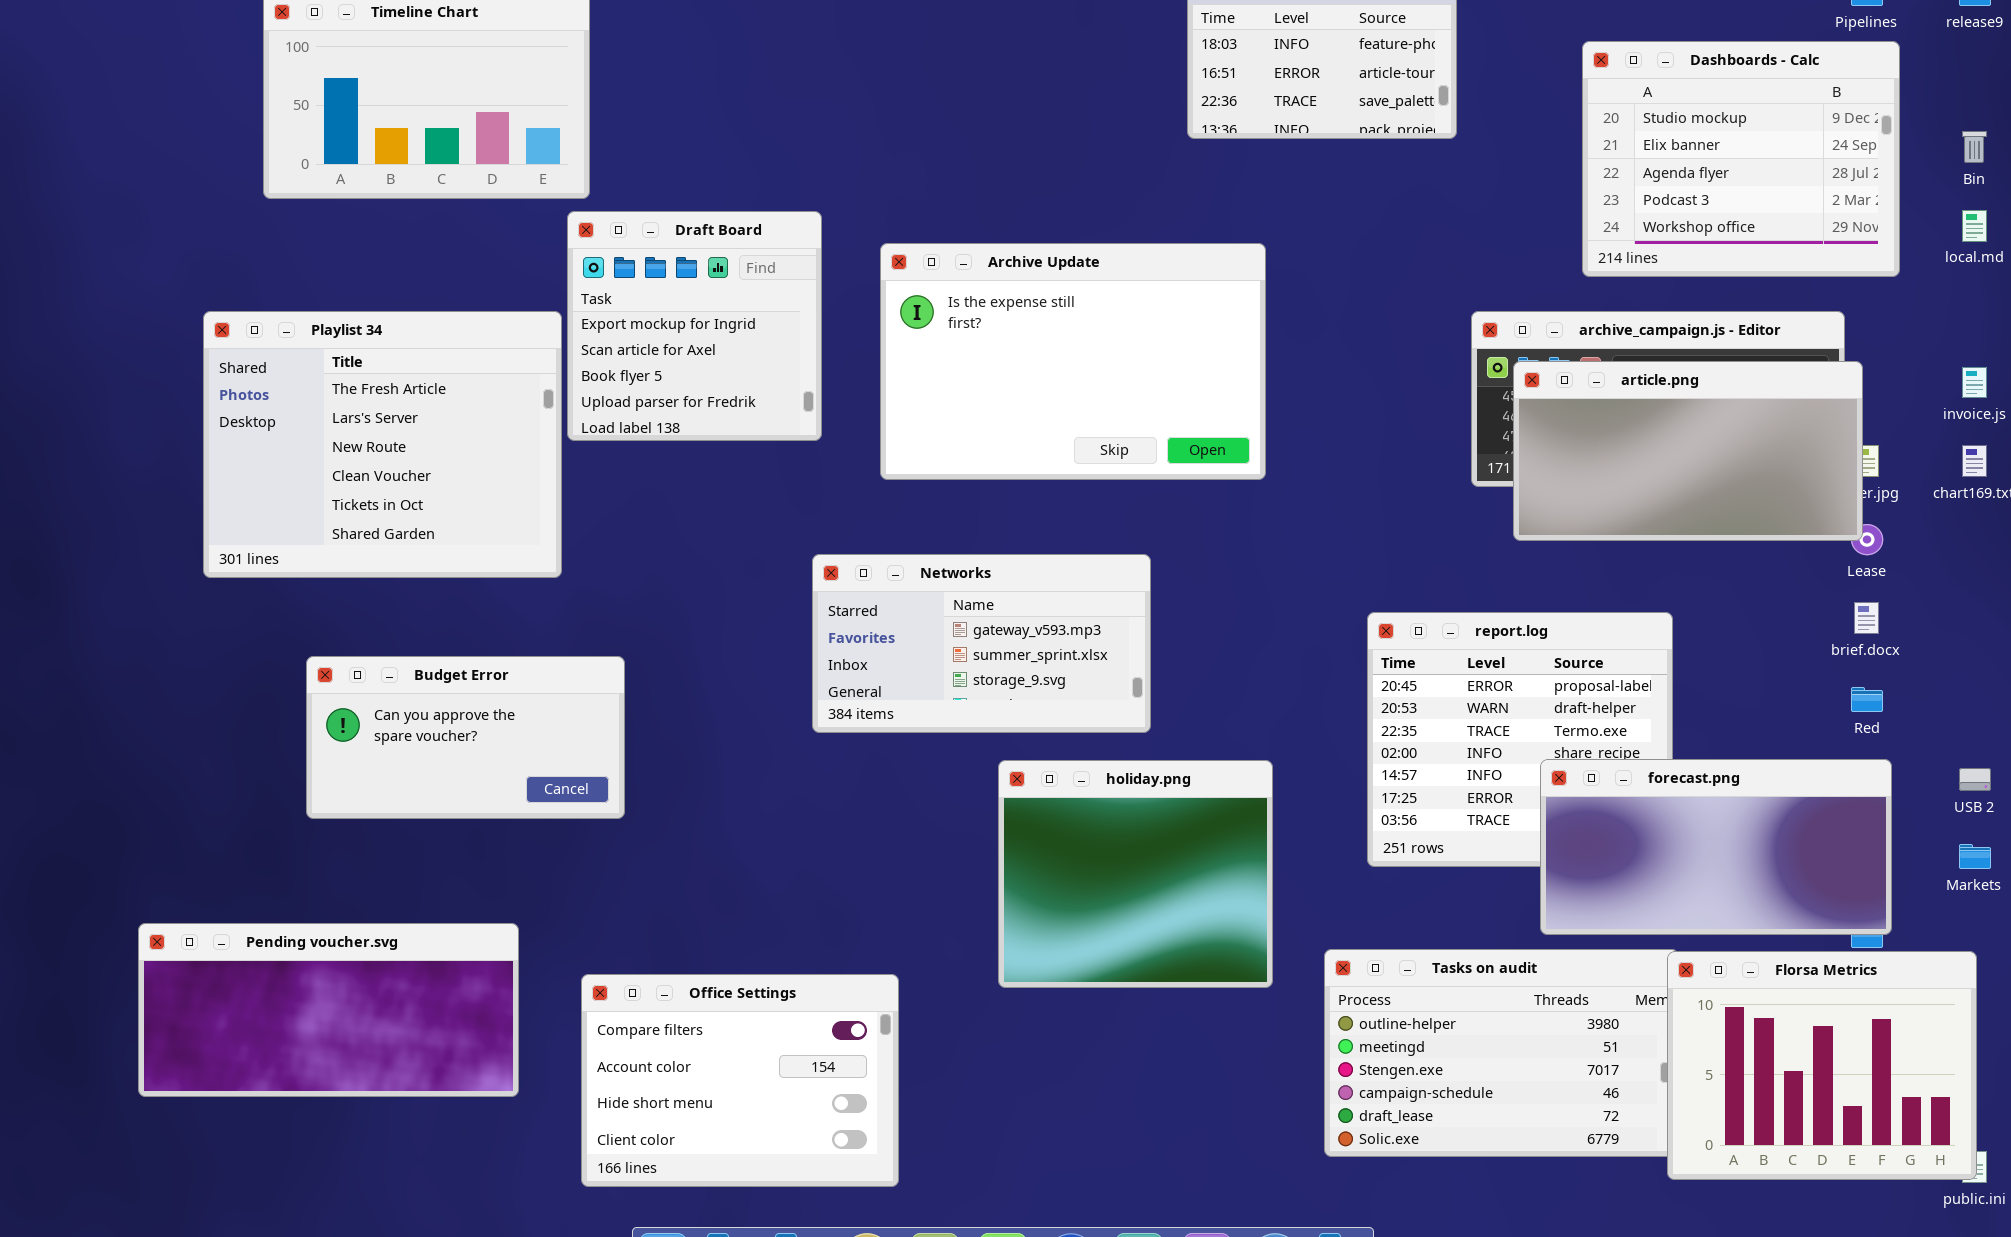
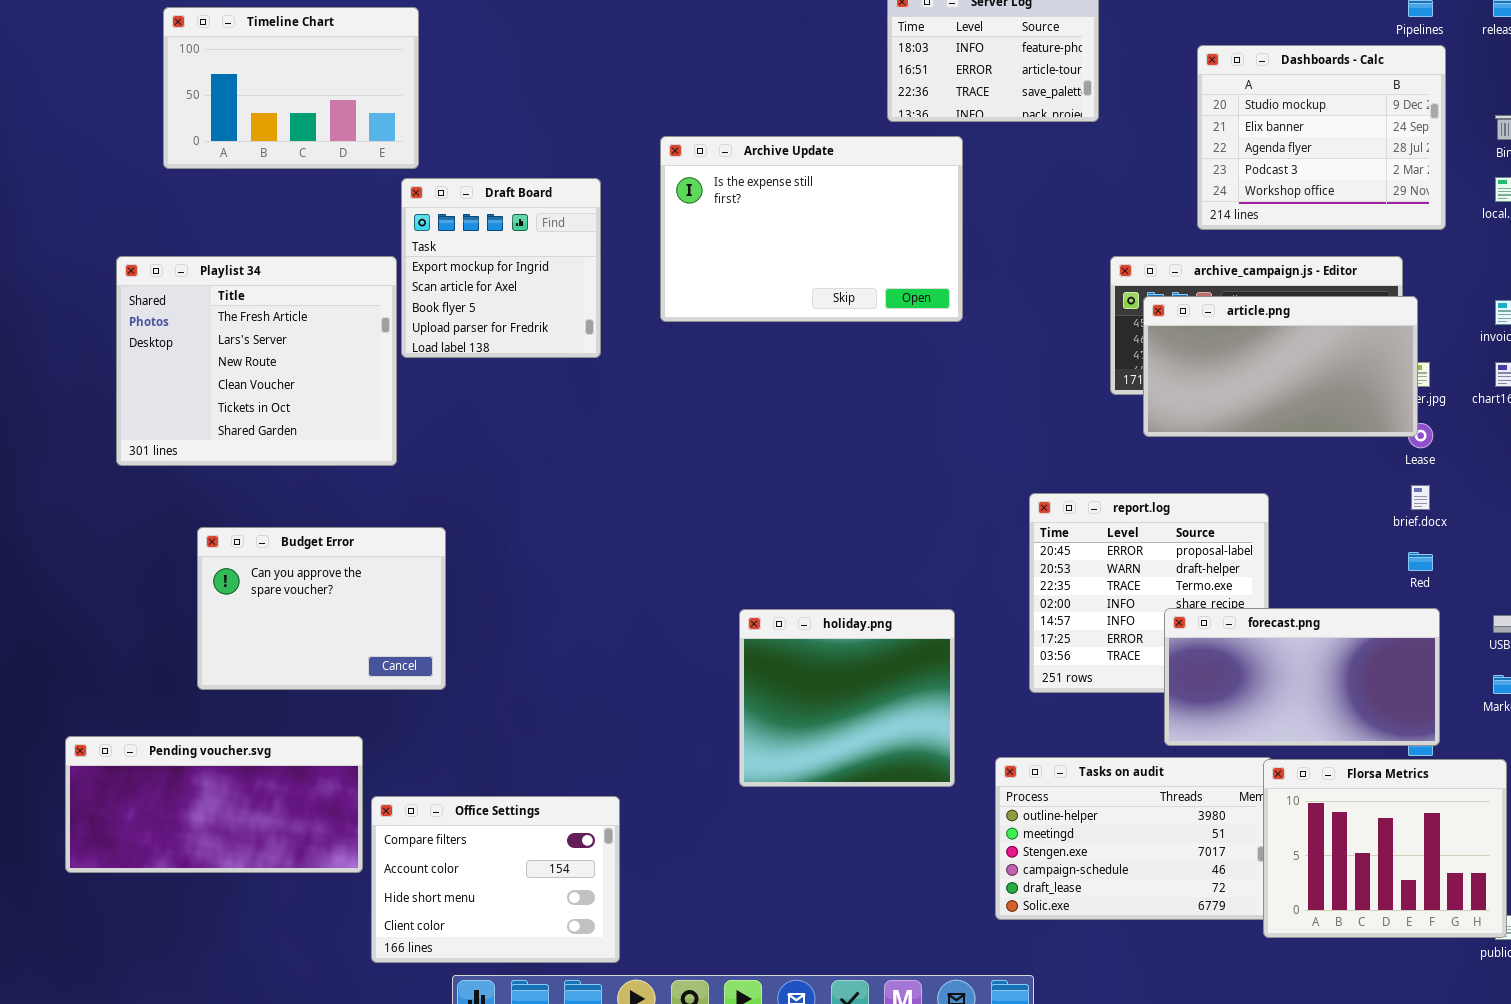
Archive Update: [880,243,1266,480] -> [660,136,963,322], moved
Networks: [812,554,1151,733] -> none, closed
Budget Error: [306,656,625,819] -> [197,527,446,690], resized
Office Settings: [581,974,899,1187] -> [371,796,620,963], moved

